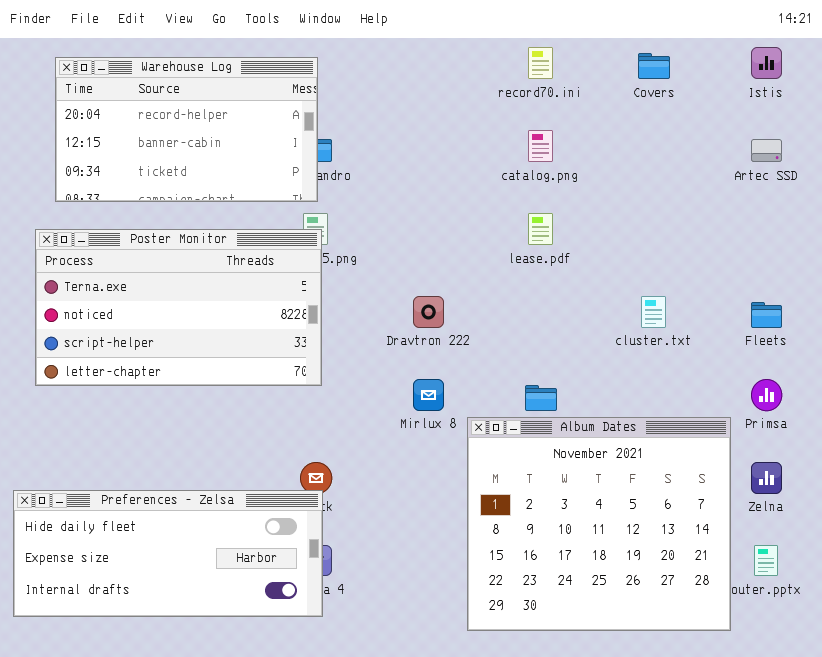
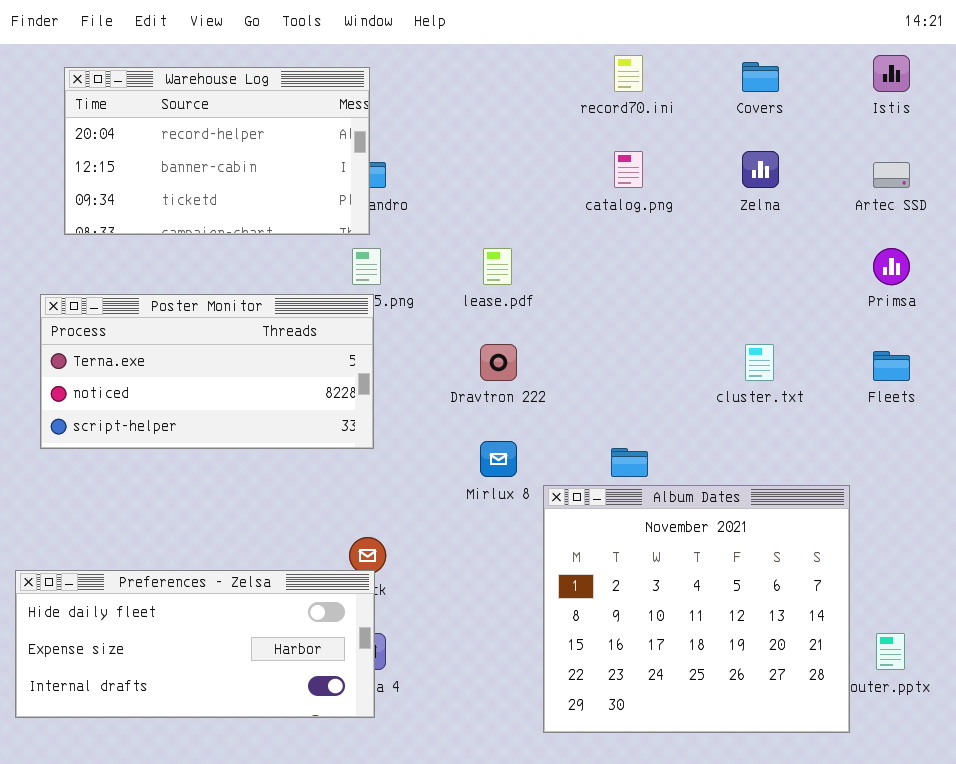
lease.pdf: [528,213,553,245] -> [483,248,512,285], moved
Poster Monitor: [35,229,322,386] -> [40,294,374,449], resized
Primsa: [751,379,782,411] -> [873,248,910,285], moved
Zelna: [751,462,782,494] -> [742,151,779,188], moved

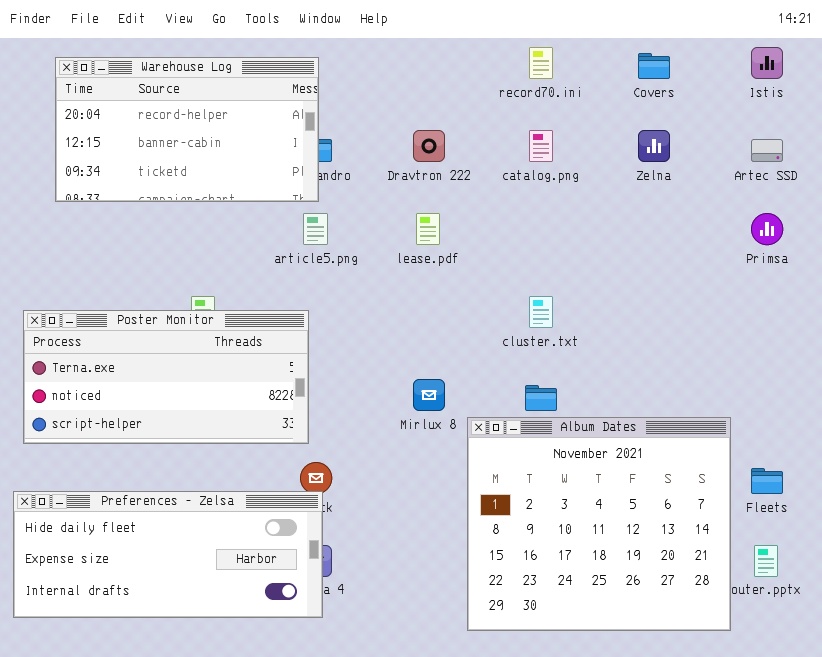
Poster Monitor: [40,294,374,449] -> [23,310,309,444], moved
Dravtron 222: [480,344,517,381] -> [413,130,445,162], moved
cluster.txt: [745,344,774,381] -> [529,296,553,328], moved
Fleets: [873,351,910,381] -> [751,468,783,494], moved

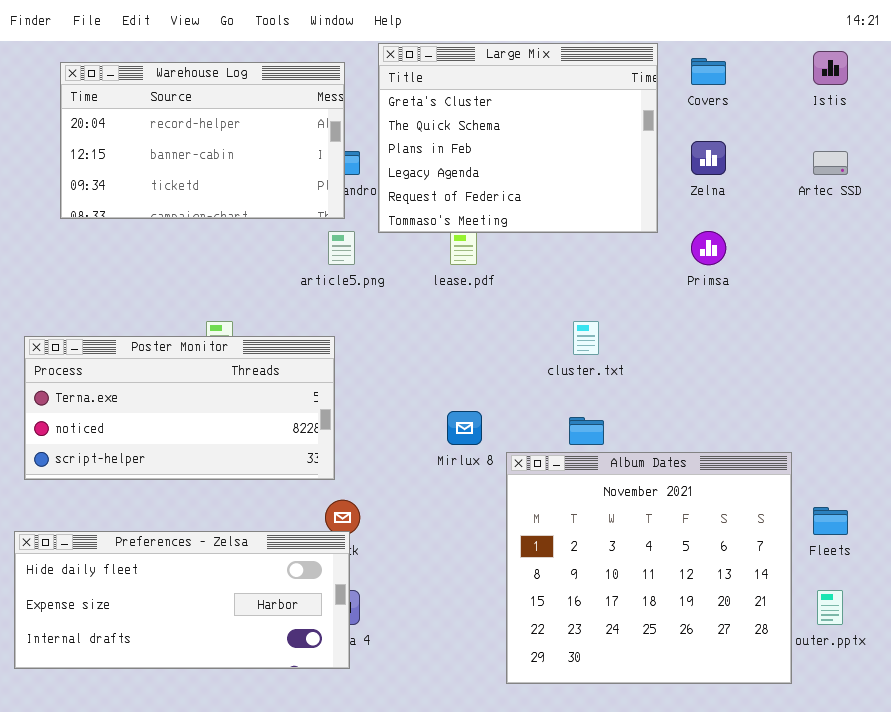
Large Mix: none -> [378,43,658,233], opened
Primsa: [751,213,783,245] -> [691,231,726,265], moved

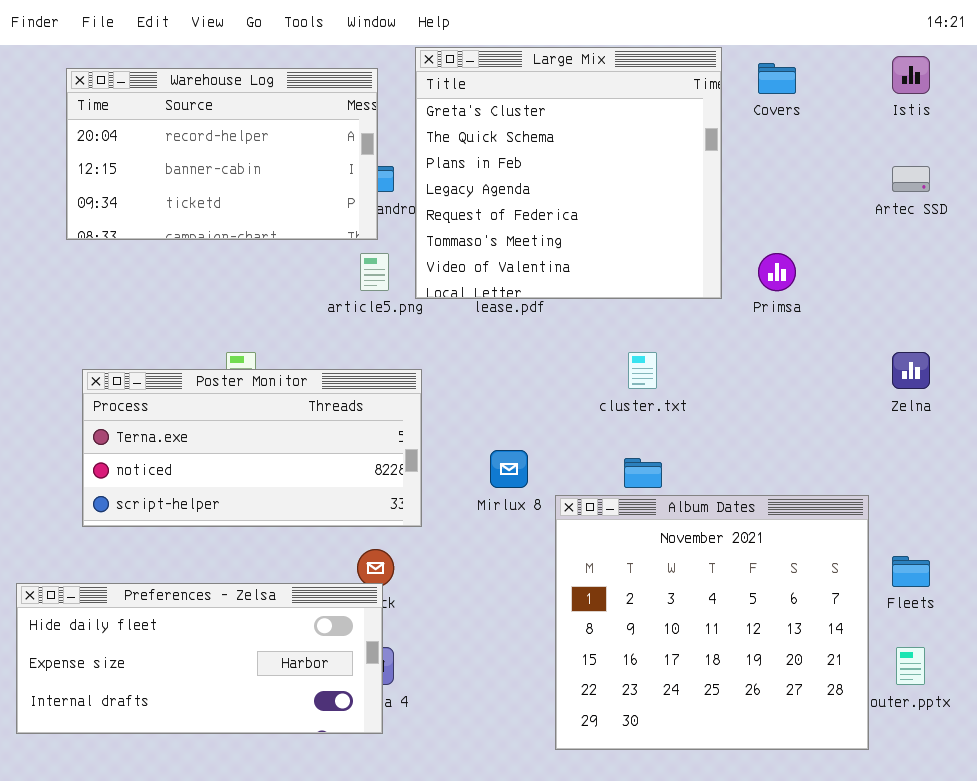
Large Mix: [378,43,658,233] -> [415,47,722,299], resized
Zelna: [691,141,726,175] -> [892,352,930,389], moved
Poster Monitor: [24,336,335,480] -> [82,369,422,527], moved

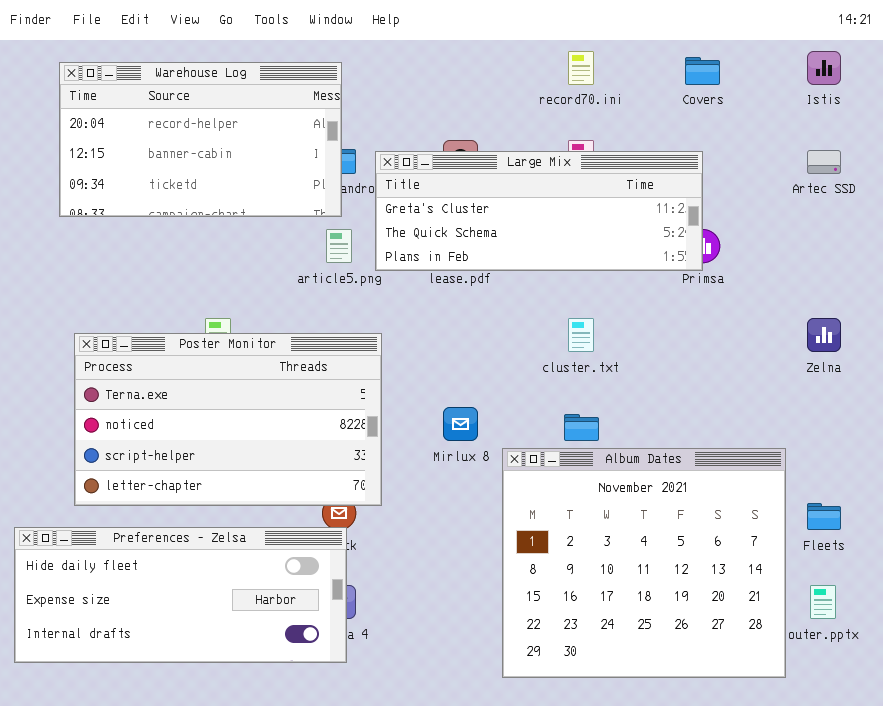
Large Mix: [415,47,722,299] -> [375,151,703,271], resized
Poster Monitor: [82,369,422,527] -> [74,333,382,506], resized

